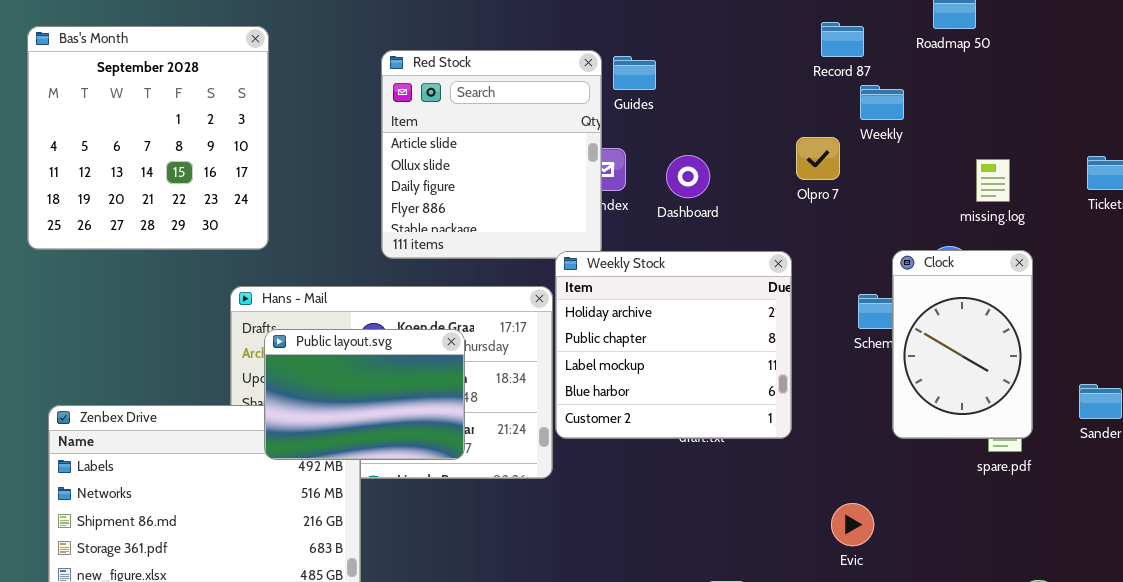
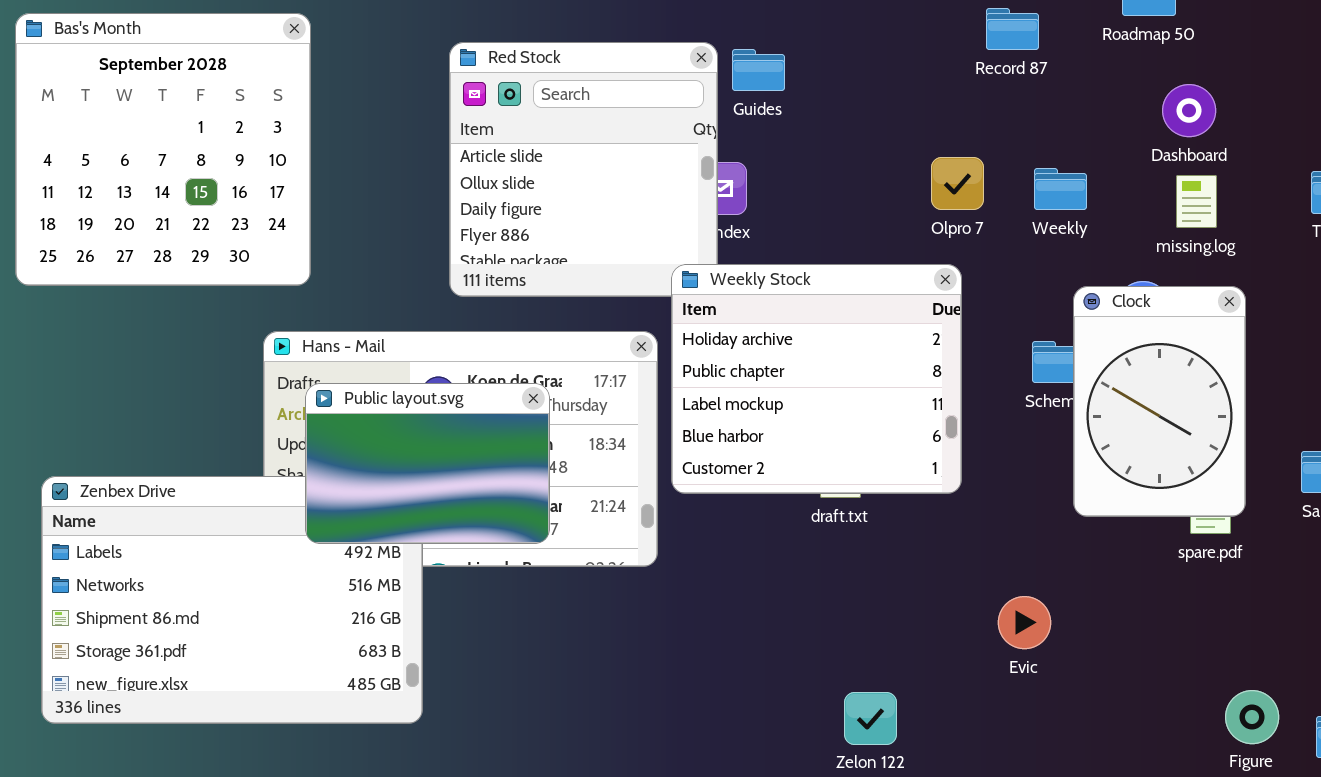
Weekly: [860,85,904,120] -> [1034,168,1087,210], moved
Olpro 7: [796,137,840,180] -> [931,157,984,210], moved
Dashboard: [666,155,710,198] -> [1162,84,1216,137], moved
Weekly Stock: [555,251,792,439] -> [671,264,962,494], moved

